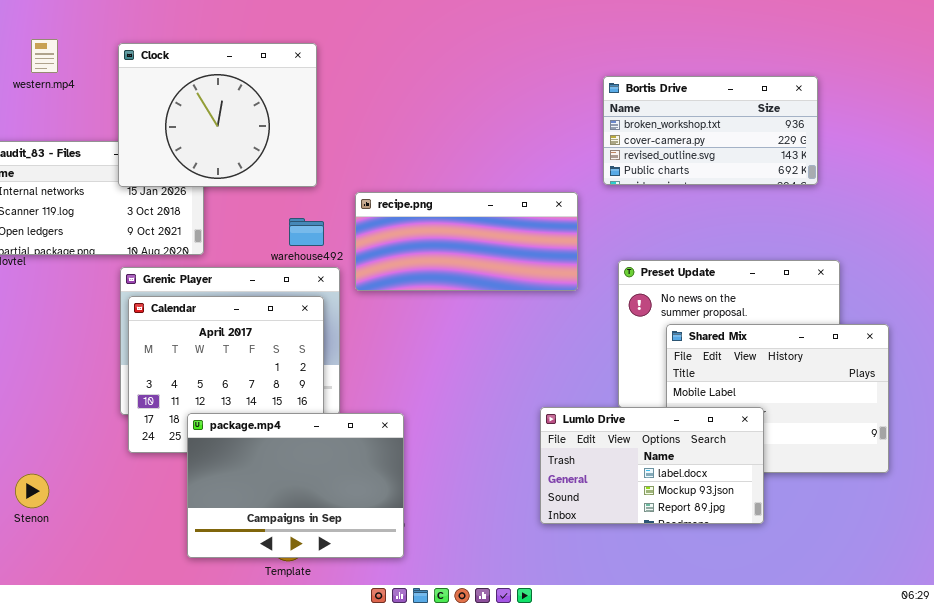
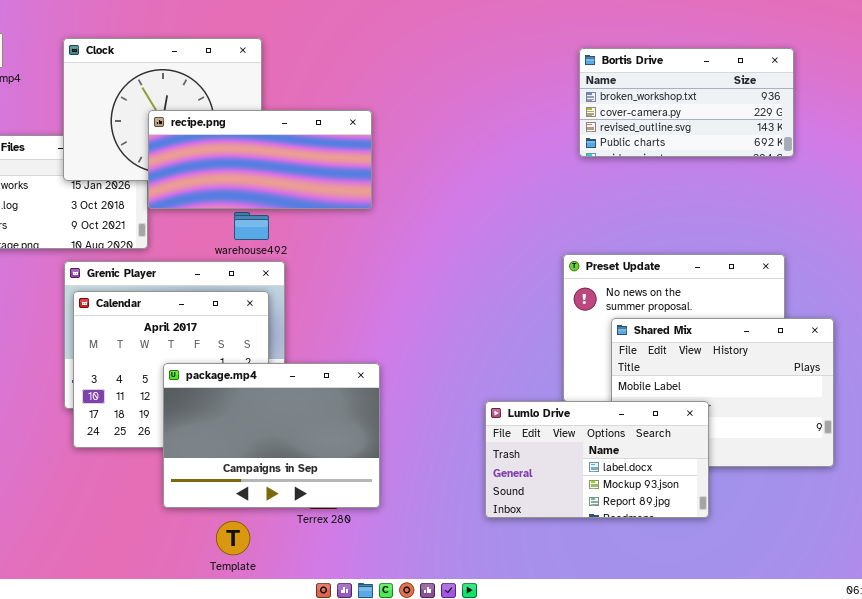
Bortis Drive: [603,76,818,185] -> [579,48,794,157], moved
recipe.png: [355,192,578,291] -> [148,110,372,209], moved
package.mp4: [187,413,404,558] -> [163,363,380,508], moved

